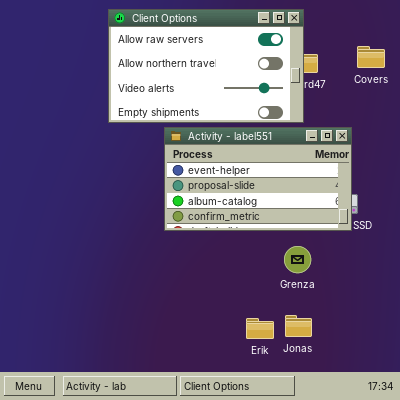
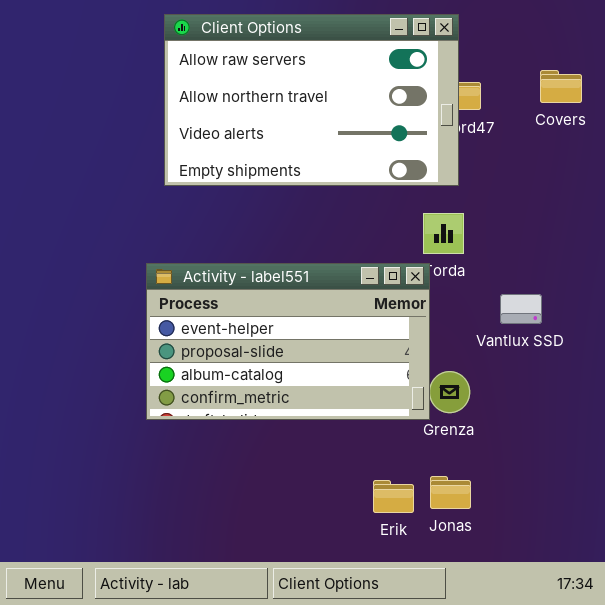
Activity - label551: [164,127,352,231] -> [146,263,430,420], moved

